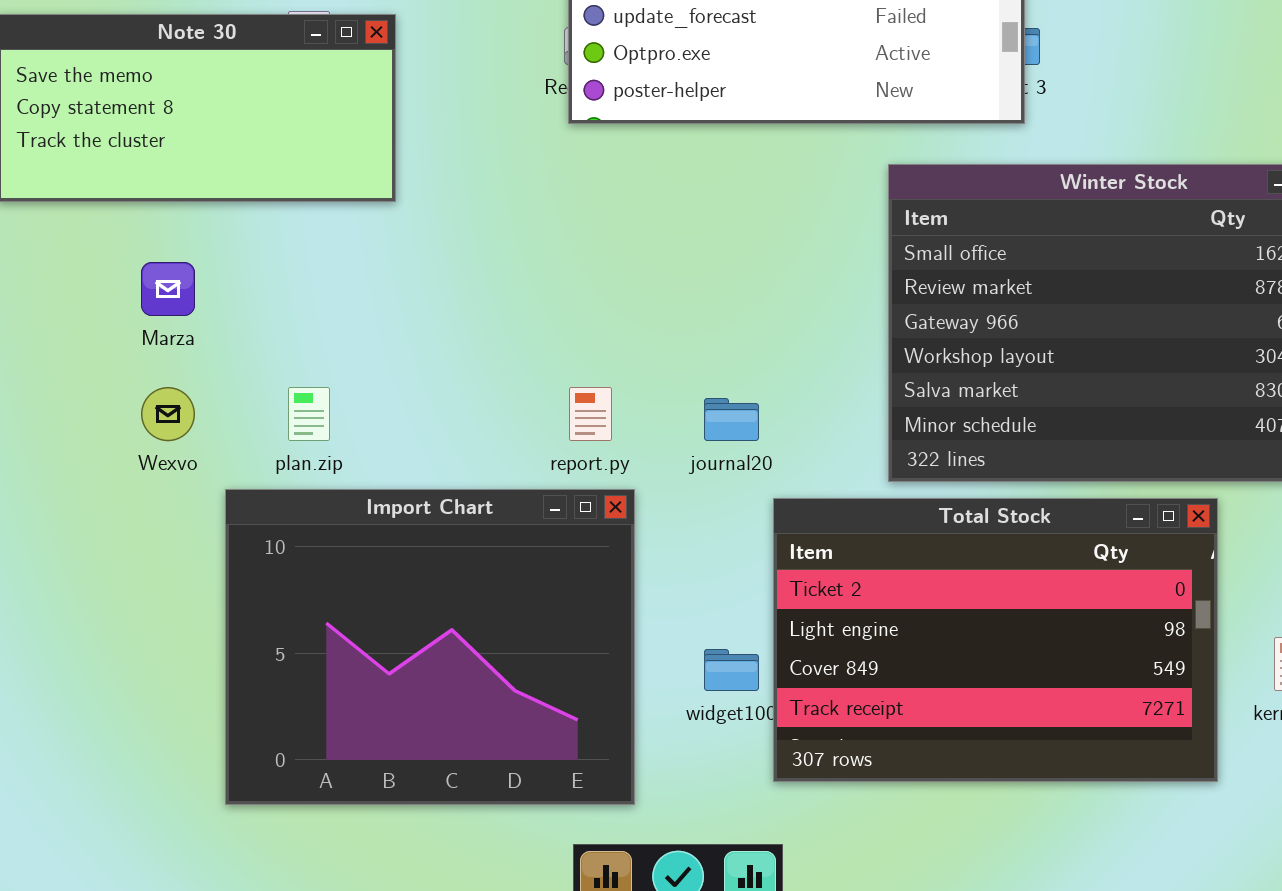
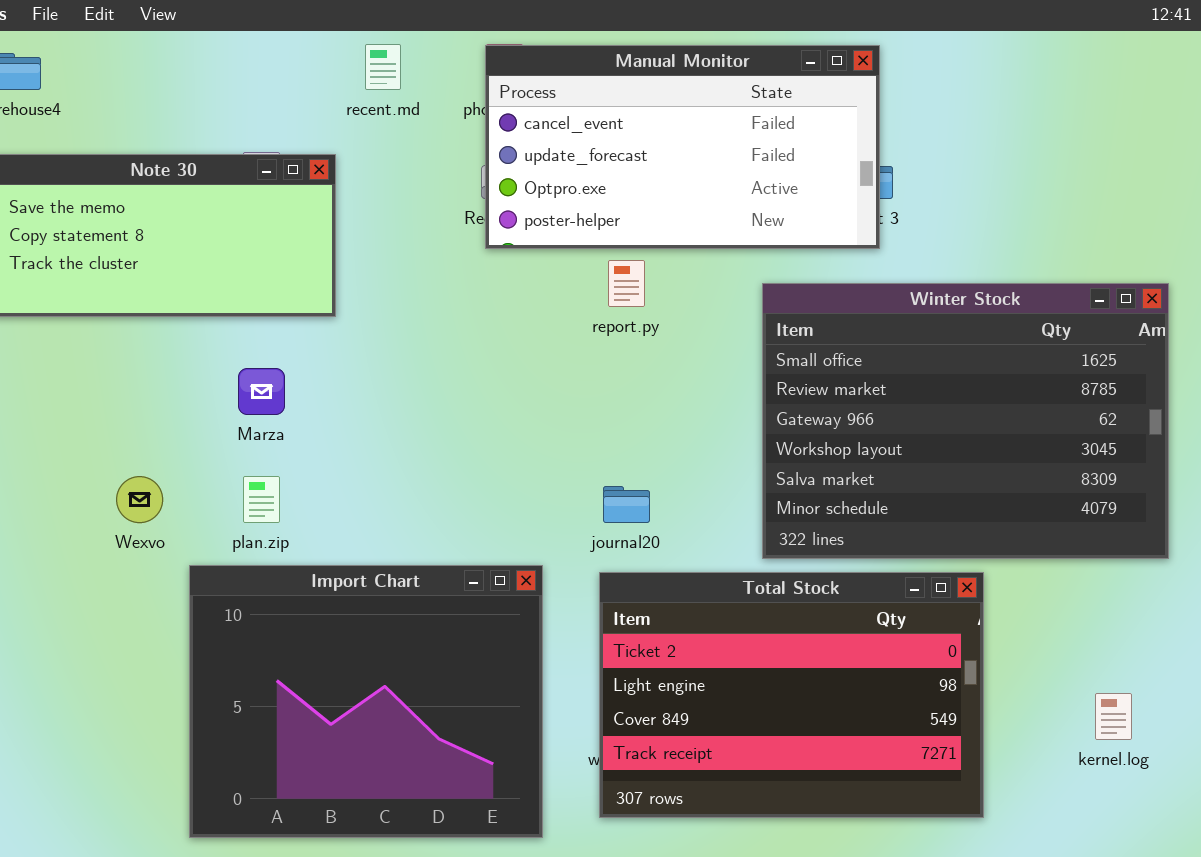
Marza: [141,262,195,316] -> [238,368,285,415], moved
report.py: [569,387,612,441] -> [608,260,645,307], moved
Total Stock: [773,498,1218,782] -> [599,572,984,818], moved

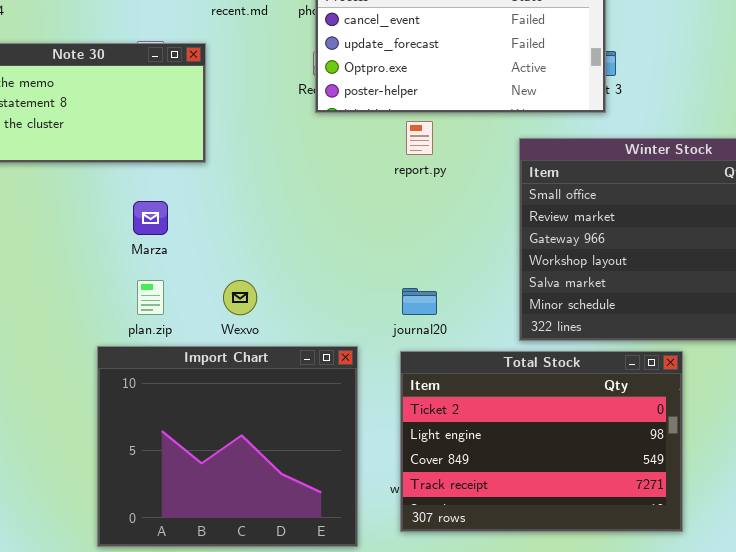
Wexvo: [116,476,163,523] -> [223,280,257,315], moved

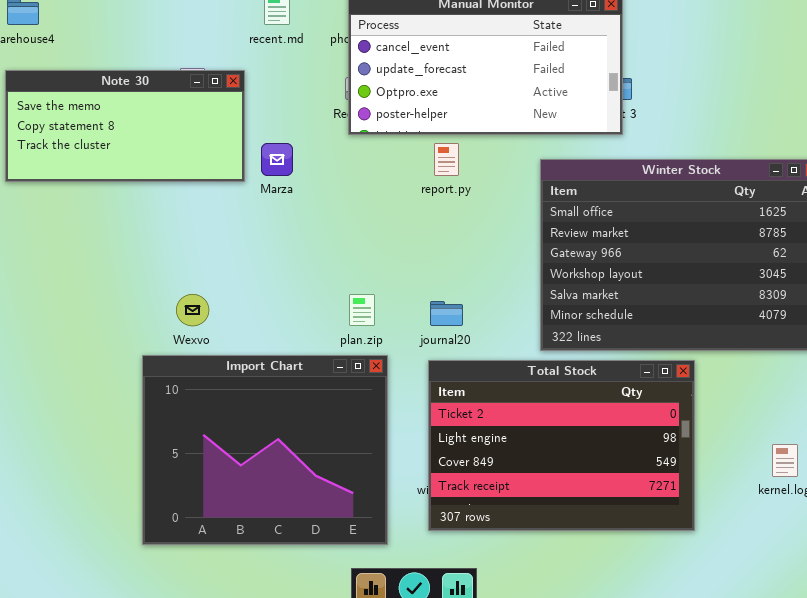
Marza: [133,201,168,235] -> [261,143,293,176], moved
plan.zip: [137,280,164,315] -> [349,294,375,326], moved
Wexvo: [223,280,257,315] -> [176,294,209,326], moved

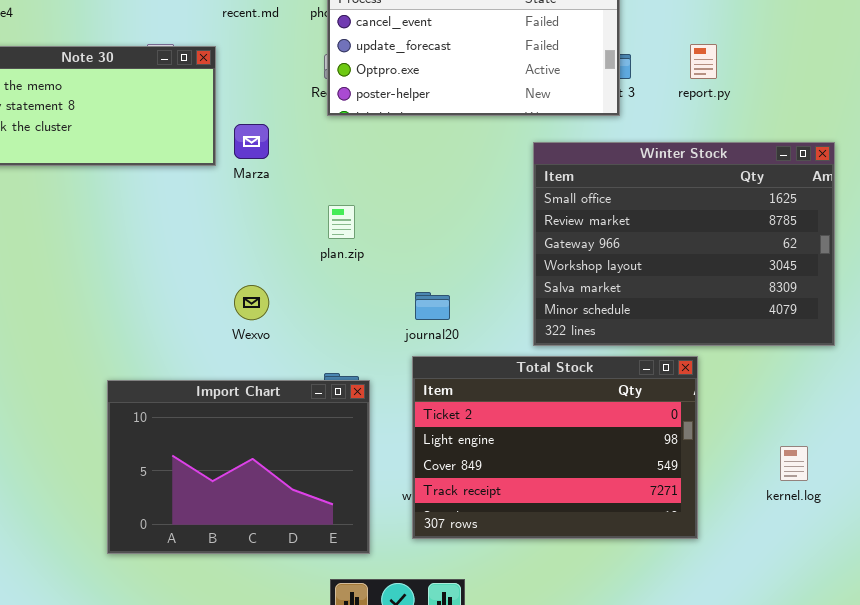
report.py: [434,143,459,176] -> [690,44,717,79], moved
Wexvo: [176,294,209,326] -> [234,285,269,320], moved
plan.zip: [349,294,375,326] -> [328,205,355,239], moved
Import Chart: [142,355,388,545] -> [107,380,370,554], resized

